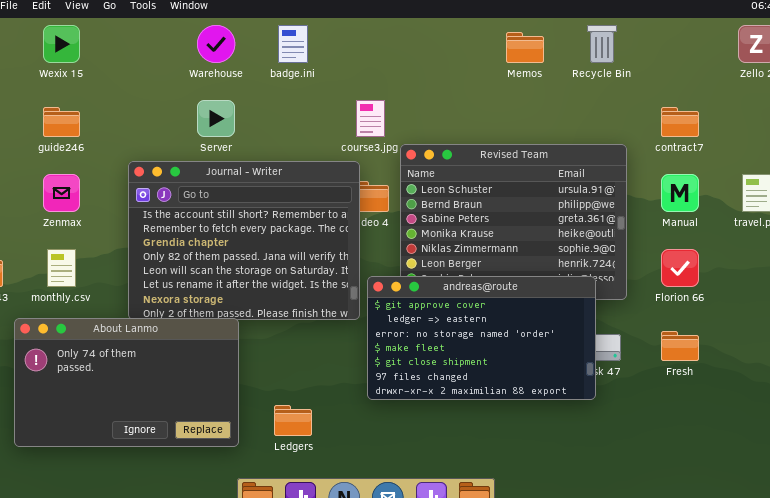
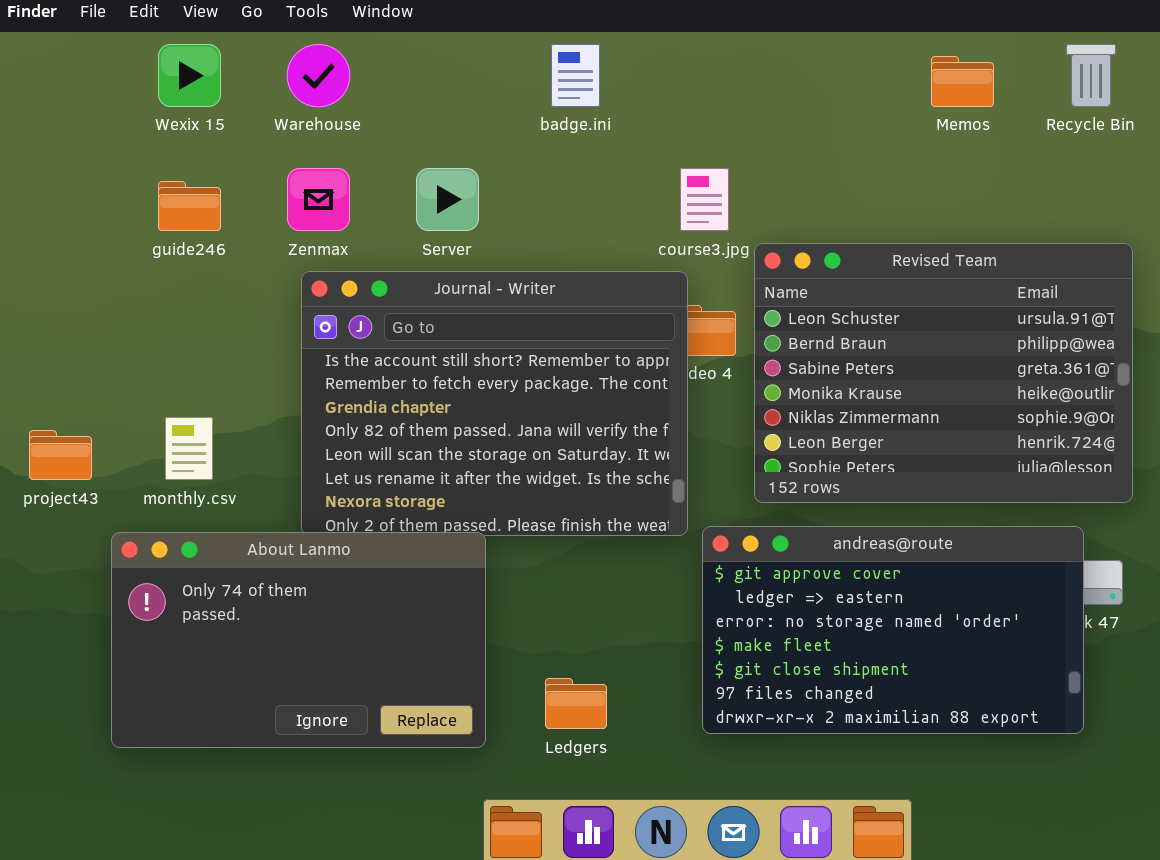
Warehouse: [197,25,235,63] -> [287,44,350,107], moved
Zenmax: [43,174,80,212] -> [287,168,350,231], moved
andreas@route: [367,276,596,400] -> [702,526,1084,734], moved

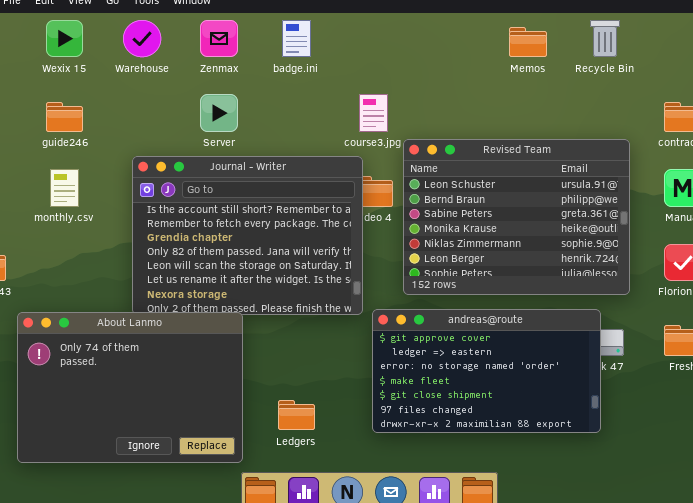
Zenmax: [287,168,350,231] -> [200,20,238,57], moved
monthly.csv: [165,417,213,480] -> [50,169,79,207], moved
About Lanmo: [111,532,486,748] -> [17,312,243,463], resized

